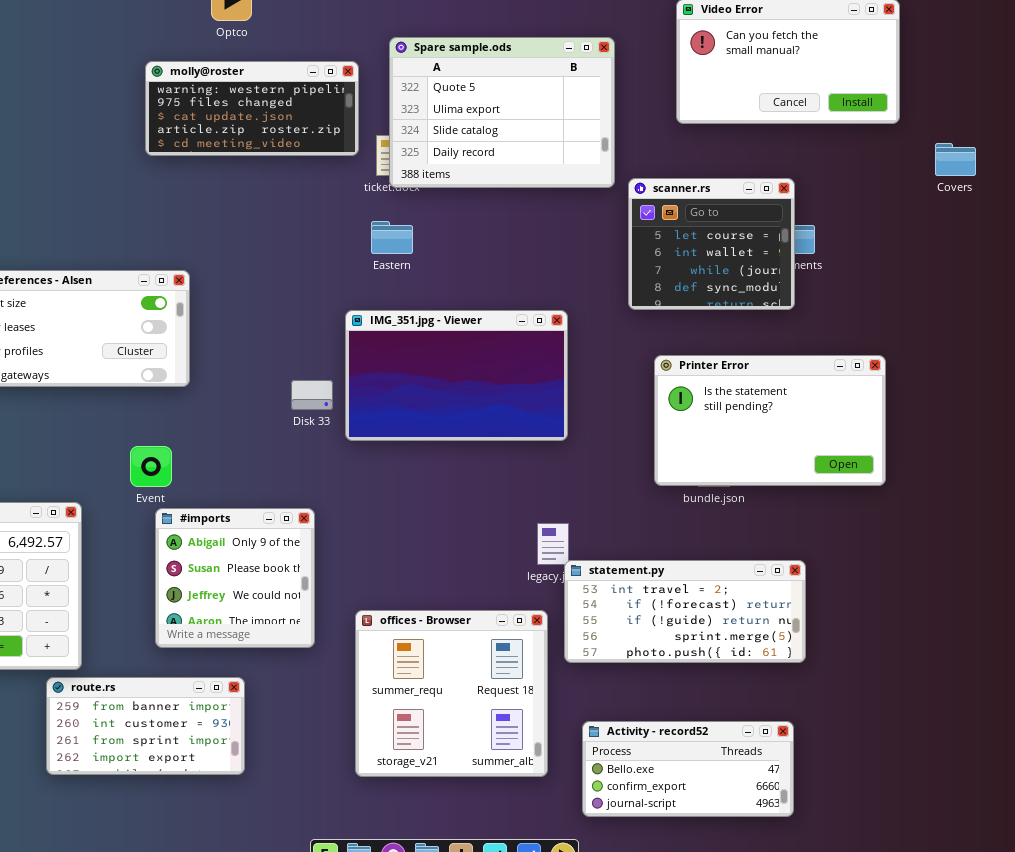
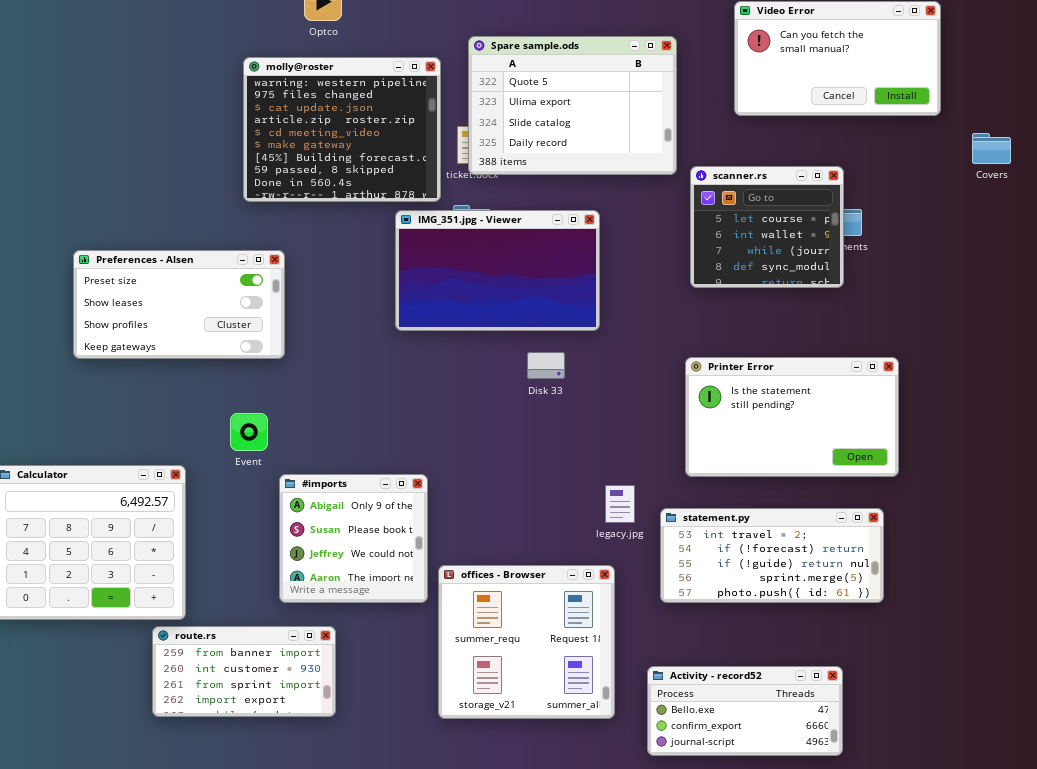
molly@roster: [145,61,359,156] -> [243,57,441,202], resized
IMG_351.jpg - Viewer: [345,310,568,441] -> [395,210,600,331], moved
Printer Error: [654,355,886,486] -> [685,357,899,477], moved
Disk 33: [291,380,333,410] -> [527,352,565,379], moved
#imports: [155,508,315,648] -> [279,474,428,603], moved
statement.py: [564,560,806,663] -> [660,508,884,603], moved

